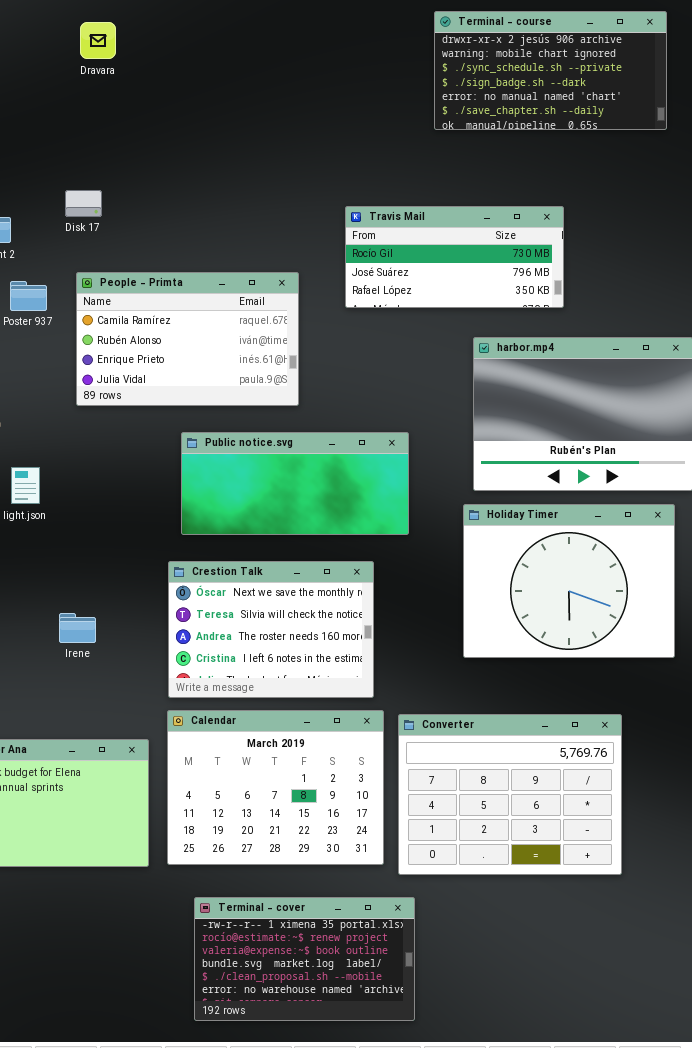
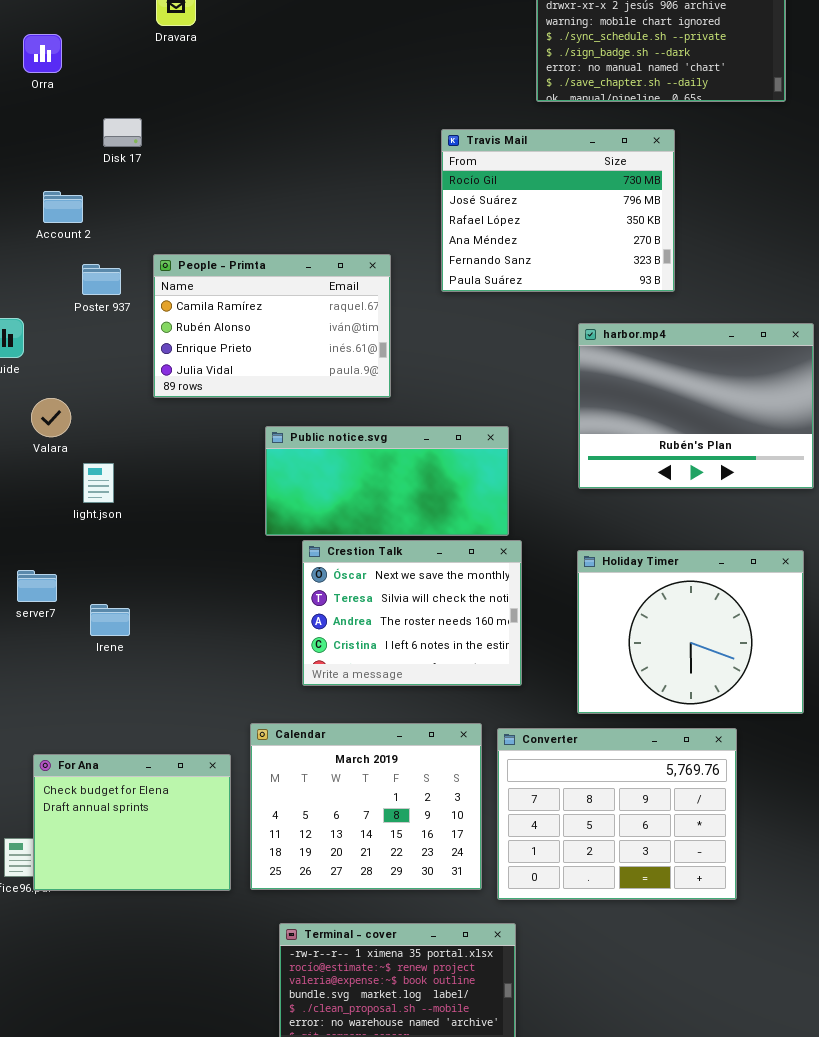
Disk 17: [65,190,102,217] -> [103,118,142,147], moved
Travis Mail: [345,206,564,308] -> [441,129,675,292], resized
Holiday Timer: [463,504,675,658] -> [577,550,804,714], moved
Crestion Talk: [168,561,374,698] -> [302,540,522,686], moved
Irene: [59,613,96,643] -> [90,604,130,636], moved

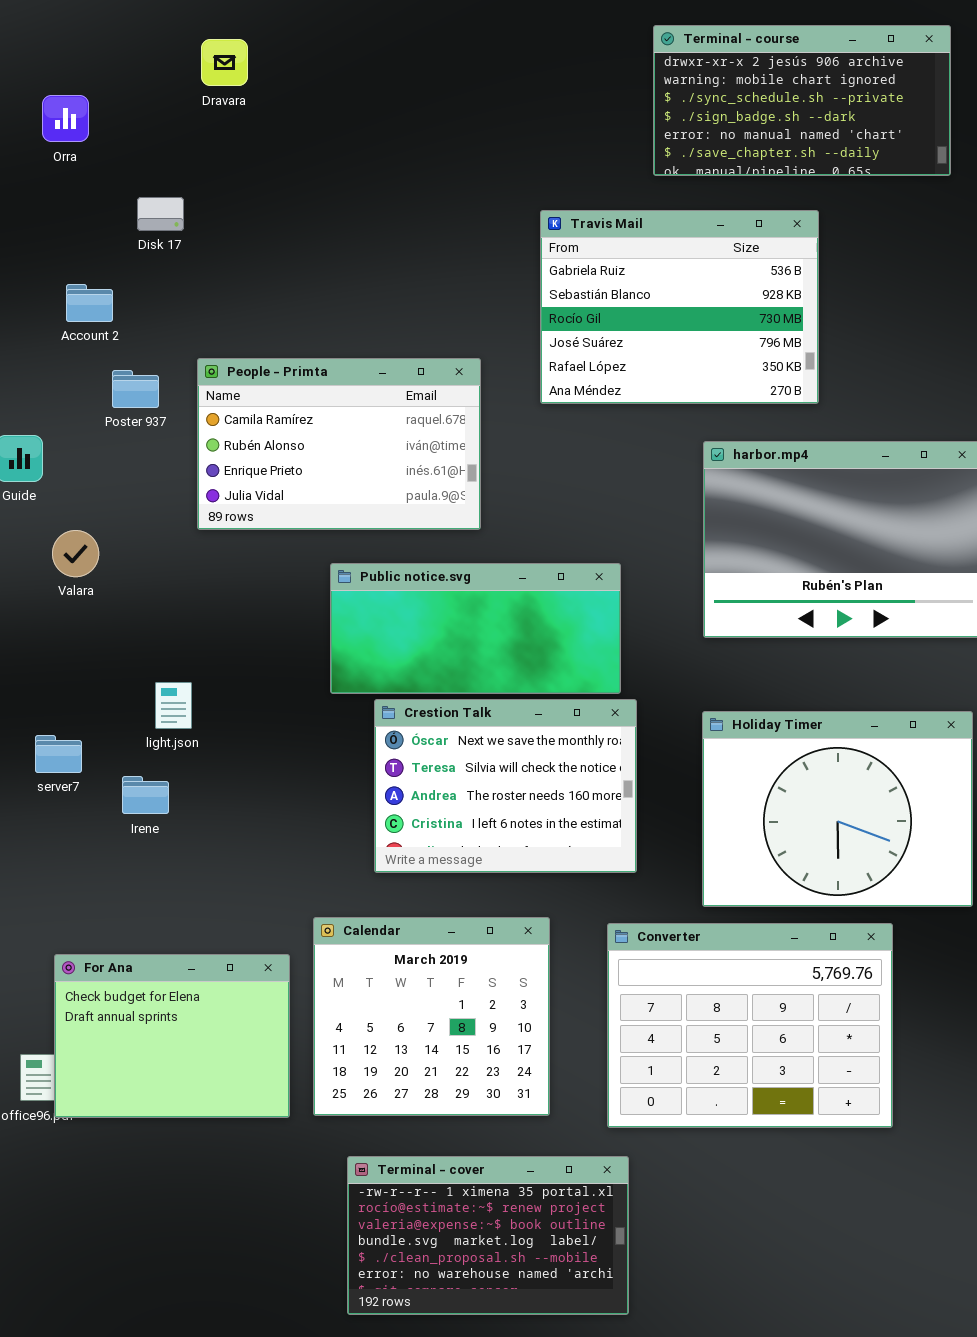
Travis Mail: [441,129,675,292] -> [540,210,819,404], scrolled up 2 rows
light.json: [83,463,114,503] -> [155,682,192,729], moved
Calendar: [250,723,482,890] -> [313,917,550,1116], resized

